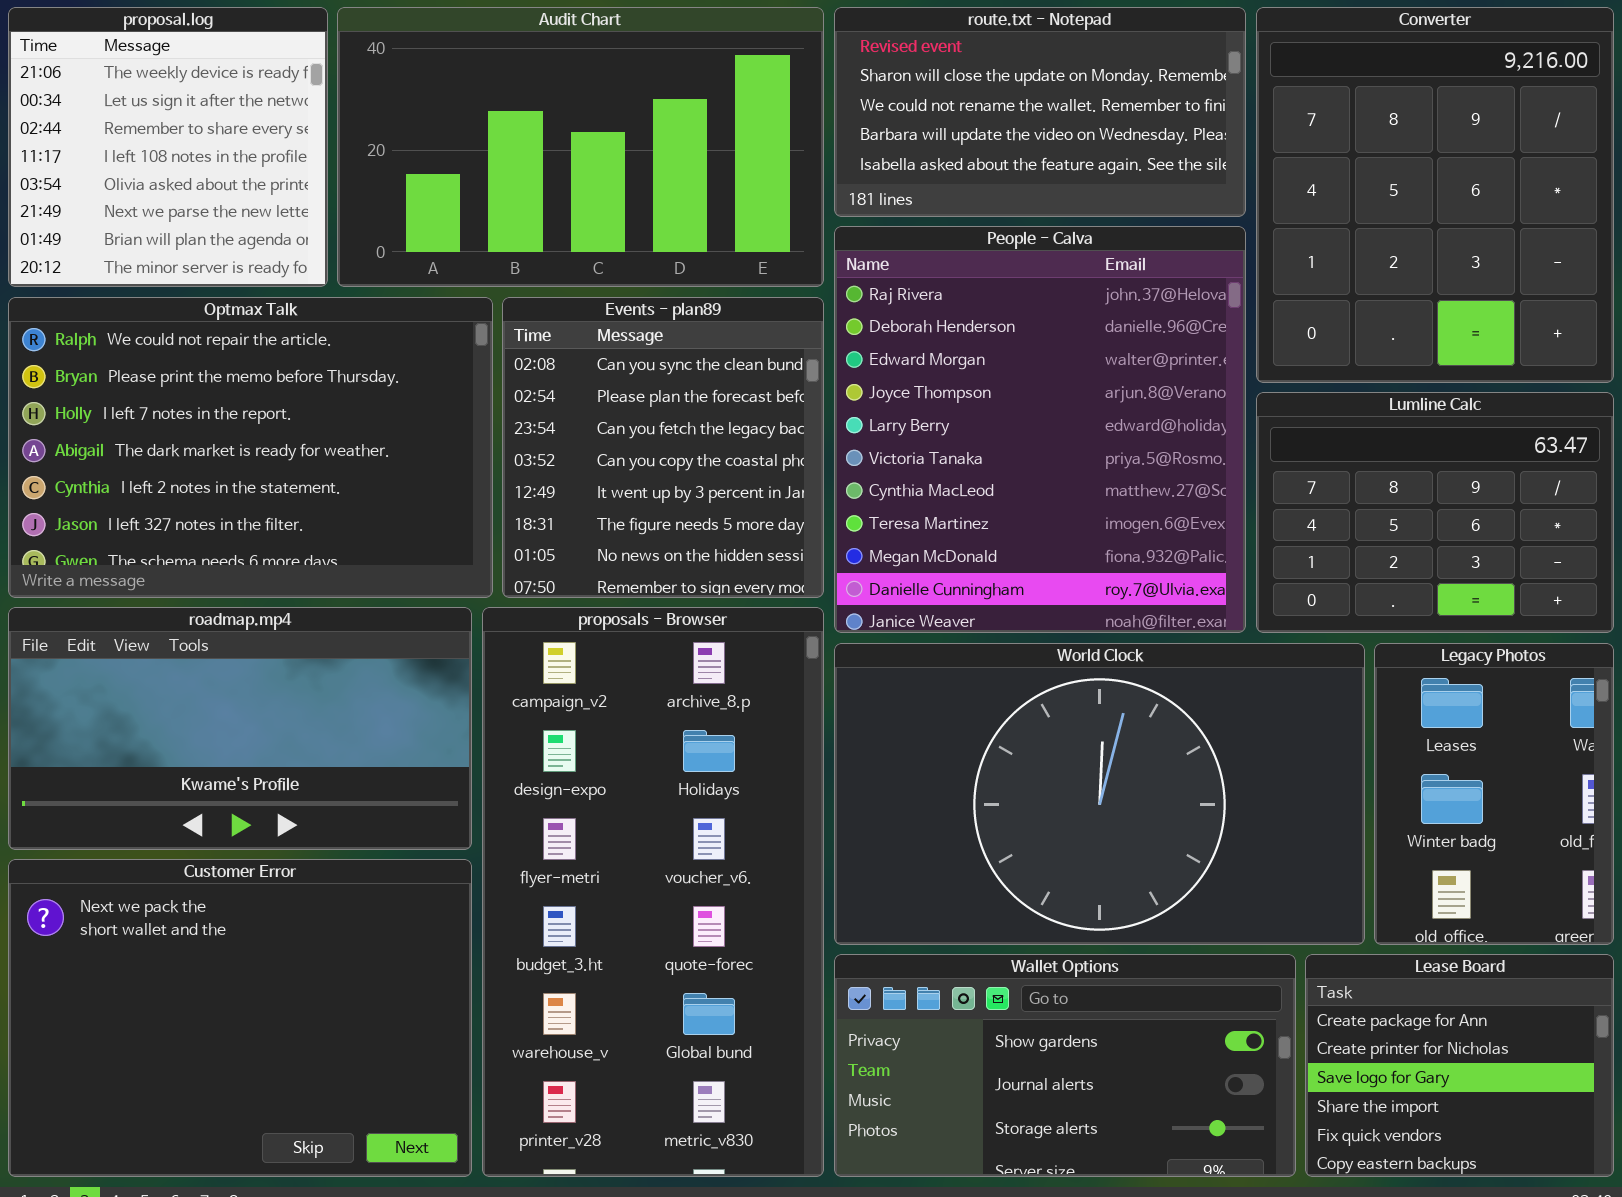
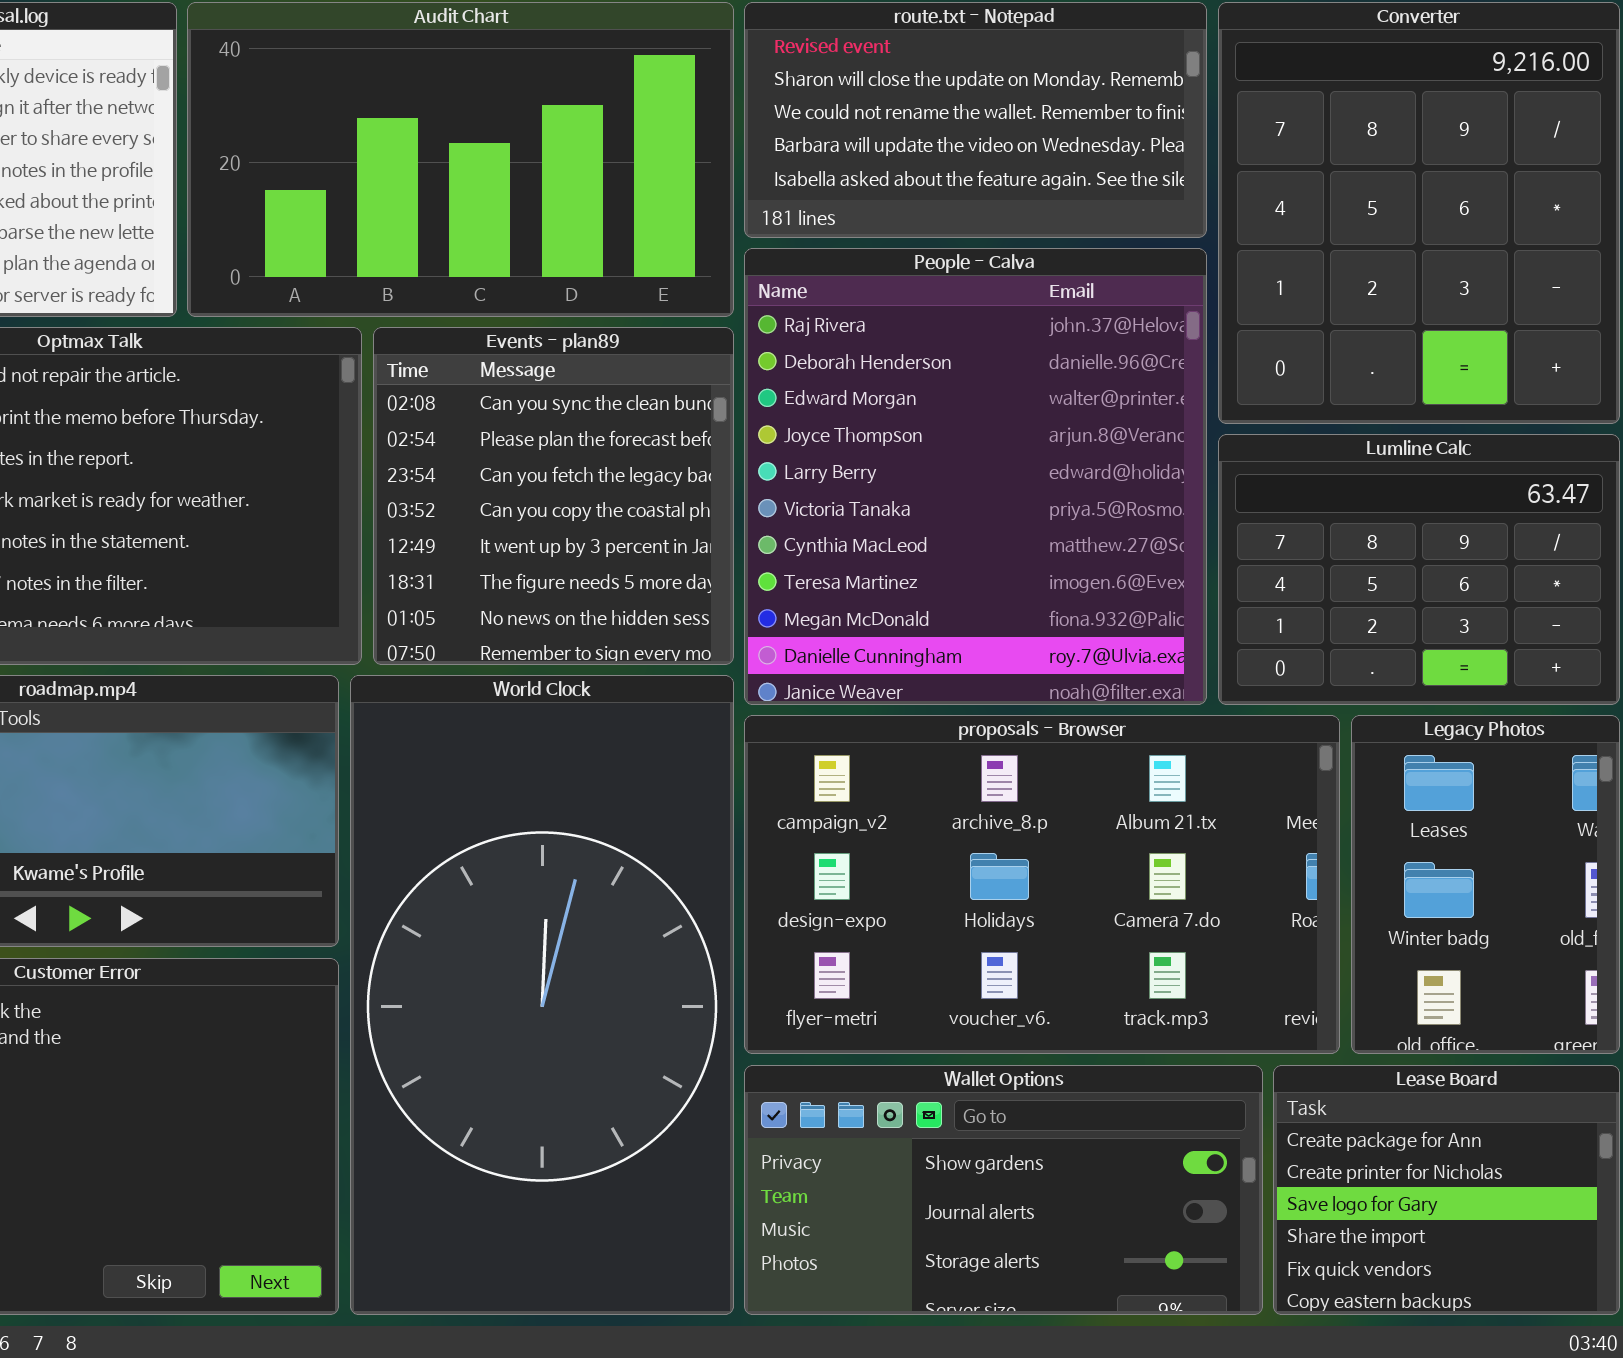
proposals - Browser: [482,607,824,1177] -> [744,715,1340,1054], moved, resized
World Clock: [834,643,1365,945] -> [350,675,734,1315], moved, resized

